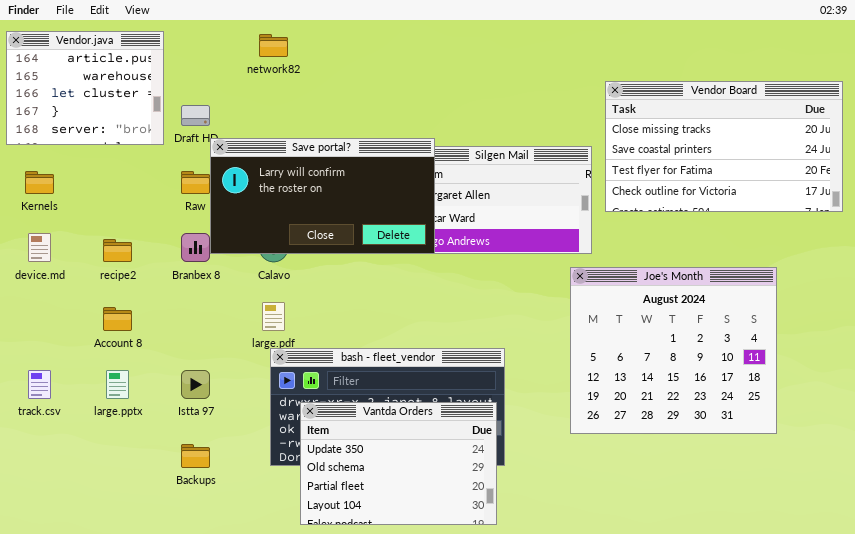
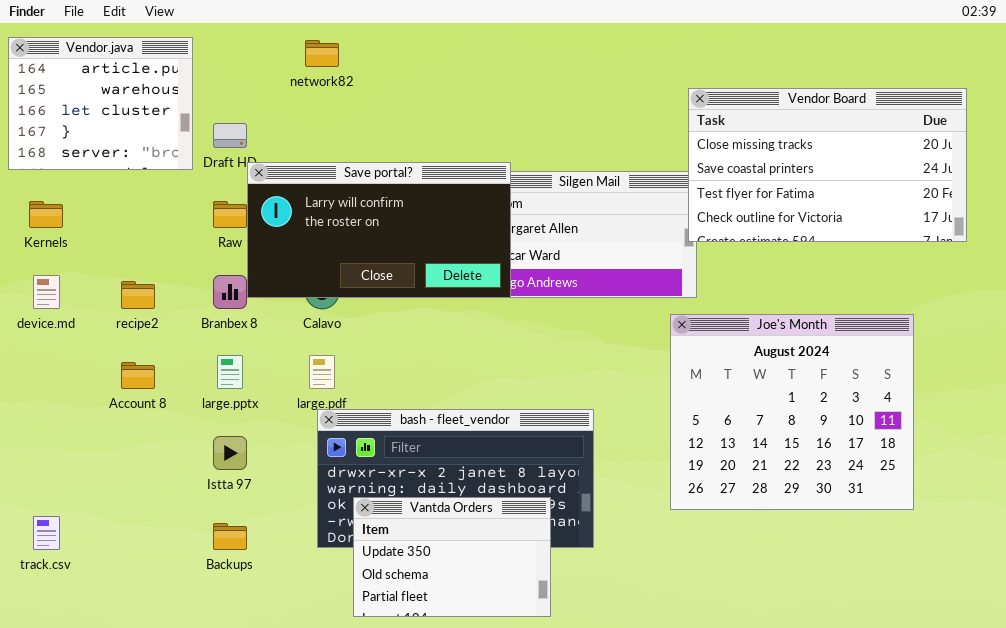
Vendor Board: [605,81,843,212] -> [688,88,967,242], moved
track.csv: [28,370,51,399] -> [33,516,60,550], moved
large.pptx: [106,370,129,399] -> [217,355,243,389], moved
Vantda Orders: [300,402,497,525] -> [353,497,551,617], resized

